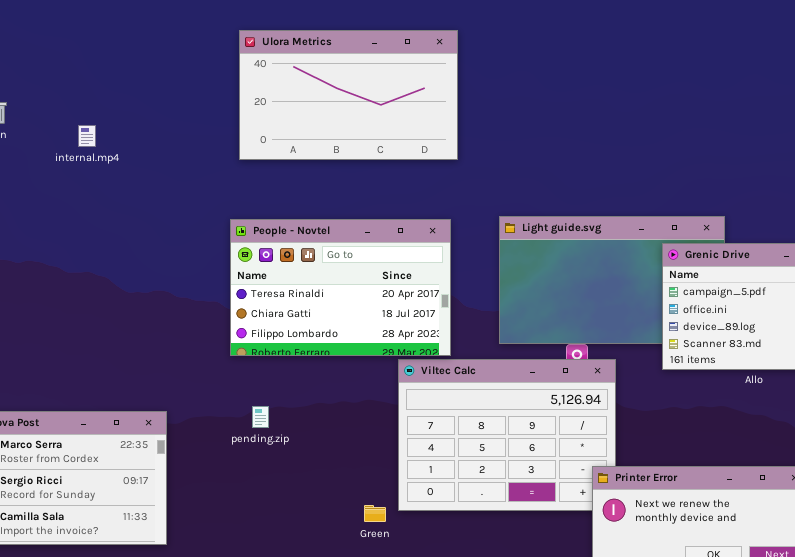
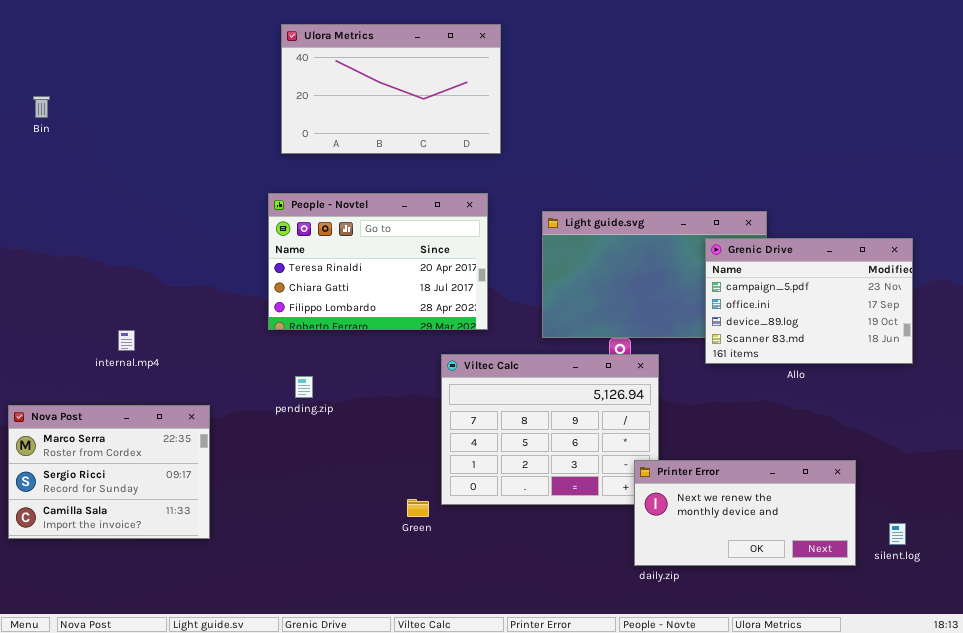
internal.mp4: [78,125,96,147] -> [118,330,135,351], moved
People - Novtel: [230,219,451,356] -> [268,193,488,330], moved
pending.zip: [252,406,269,428] -> [295,376,313,398], moved

